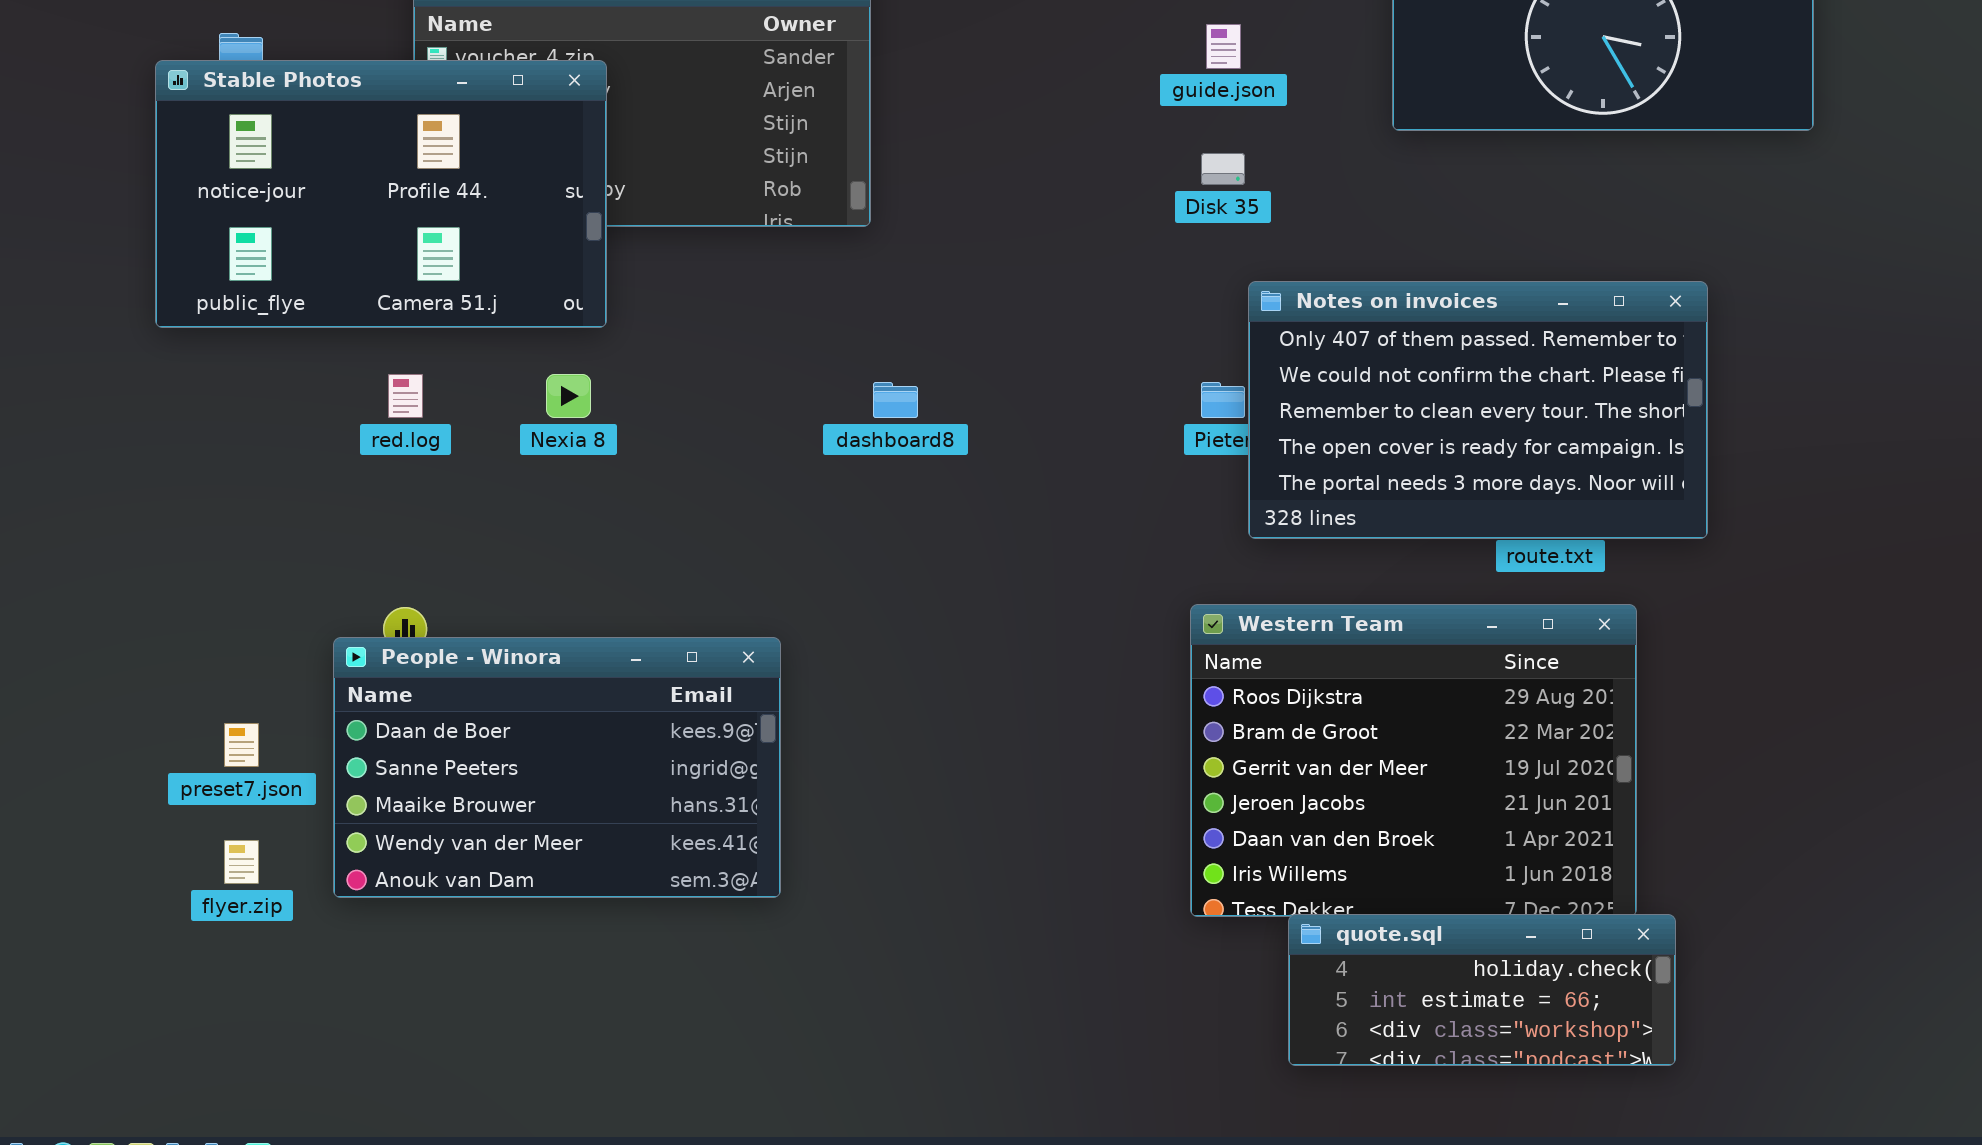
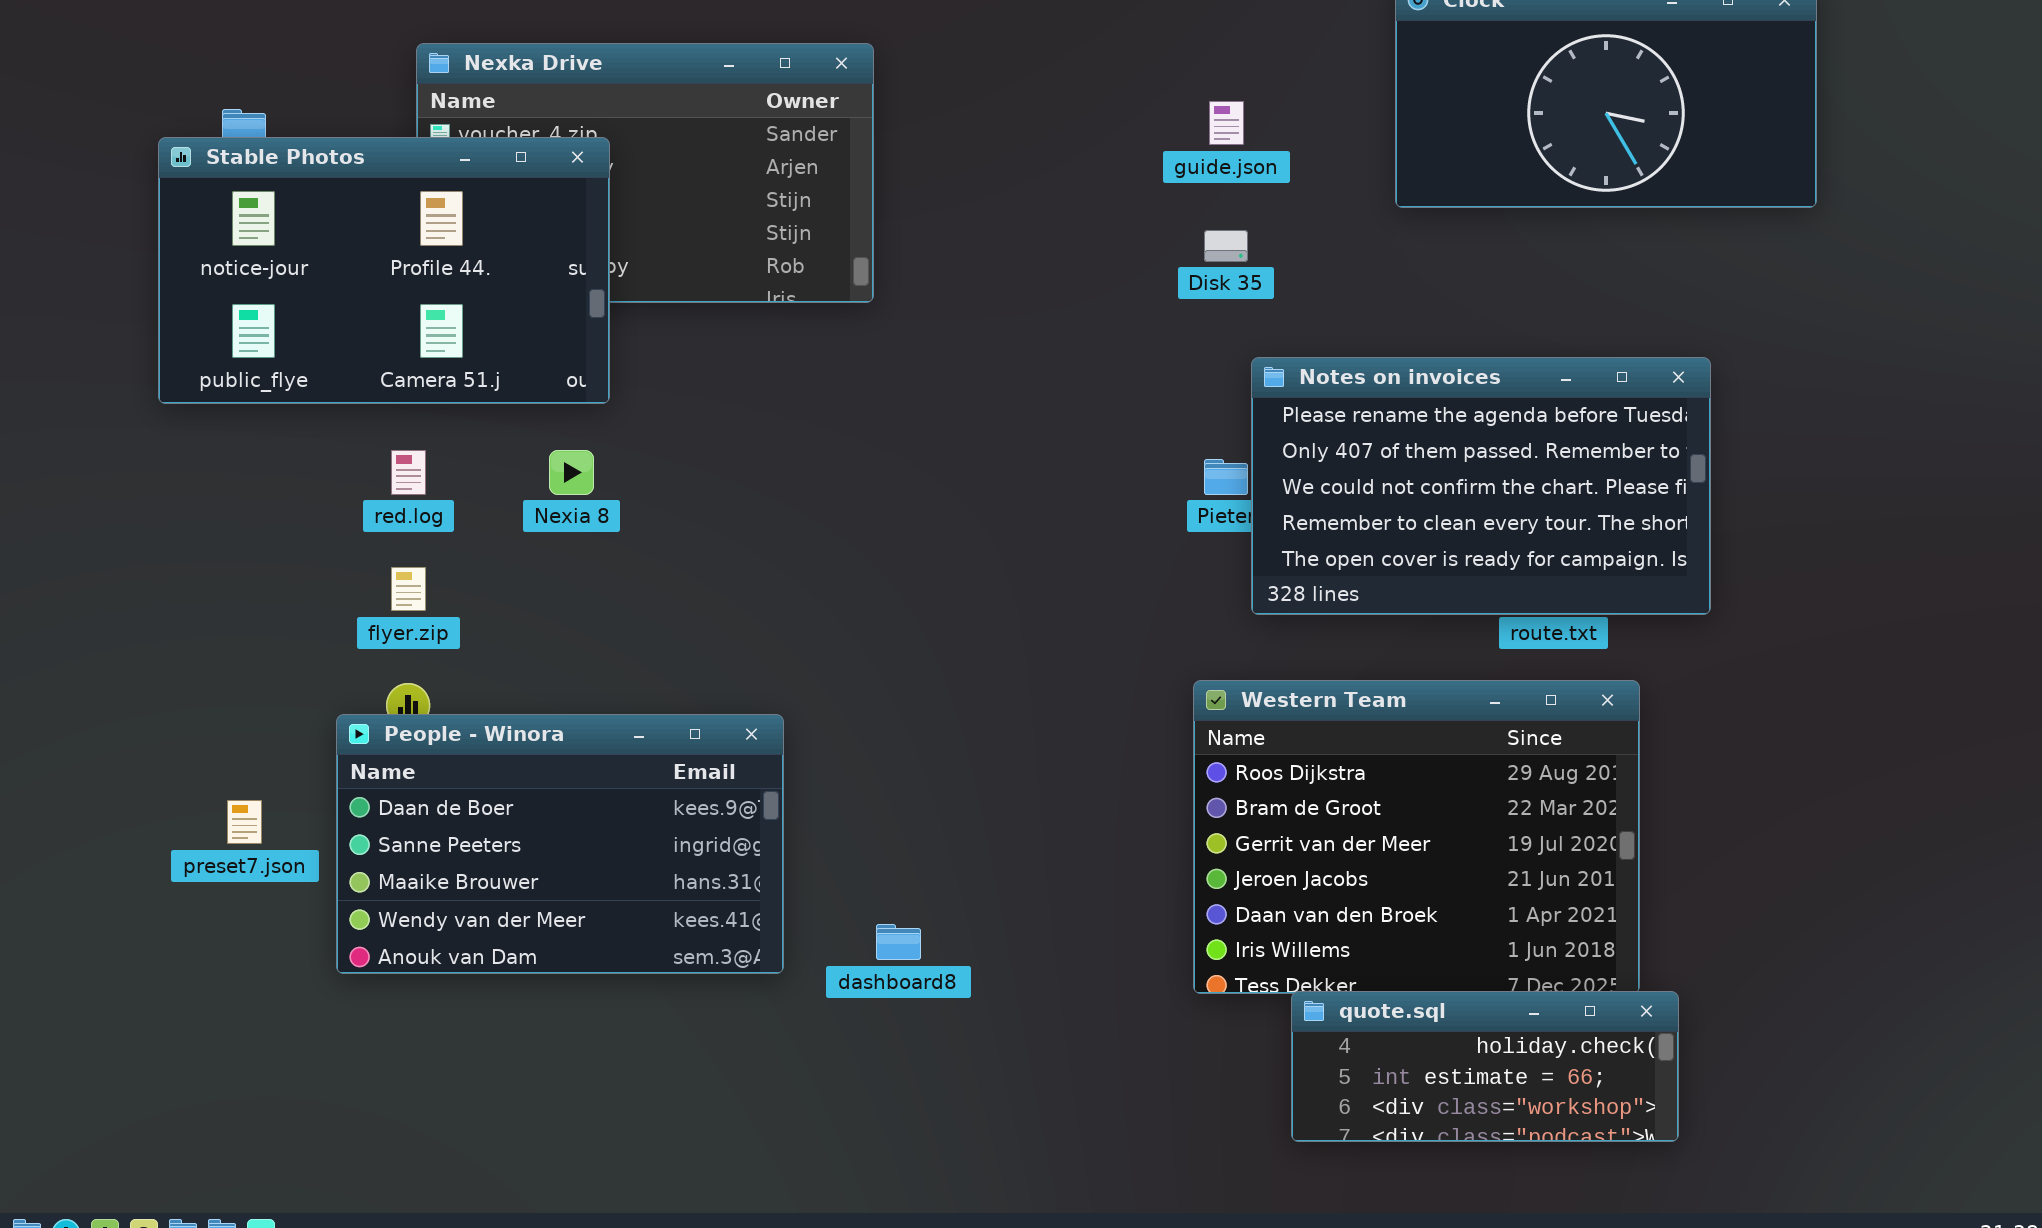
Notes on invoices: [1248,281,1708,539] -> [1251,357,1711,615], scrolled up 1 row
dashboard8: [873,382,918,418] -> [876,924,921,960], moved
flyer.zip: [224,840,259,884] -> [391,567,426,611], moved

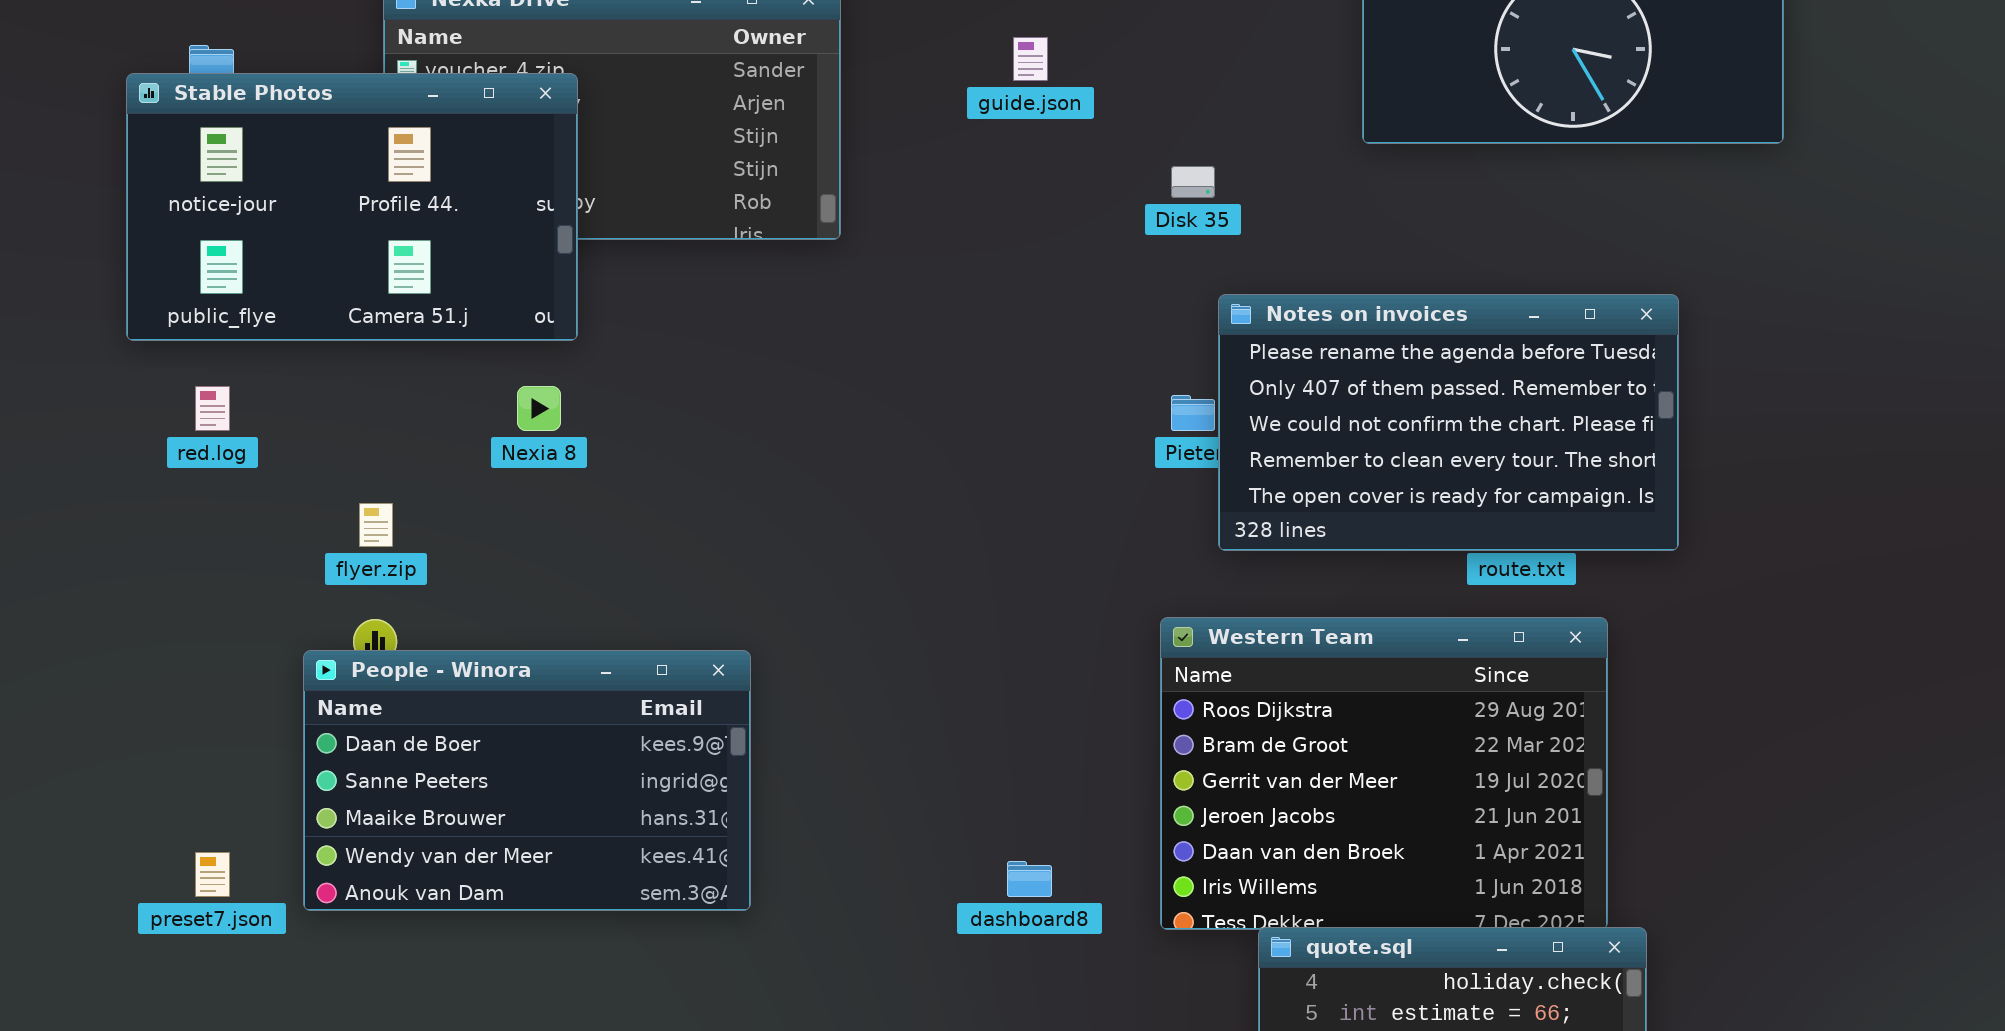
guide.json: [1209,101,1244,145] -> [1013,37,1048,81], moved
red.log: [391,450,426,495] -> [195,386,230,431], moved
preset7.json: [227,800,262,844] -> [195,852,230,897], moved
dashboard8: [876,924,921,960] -> [1007,861,1052,897], moved

